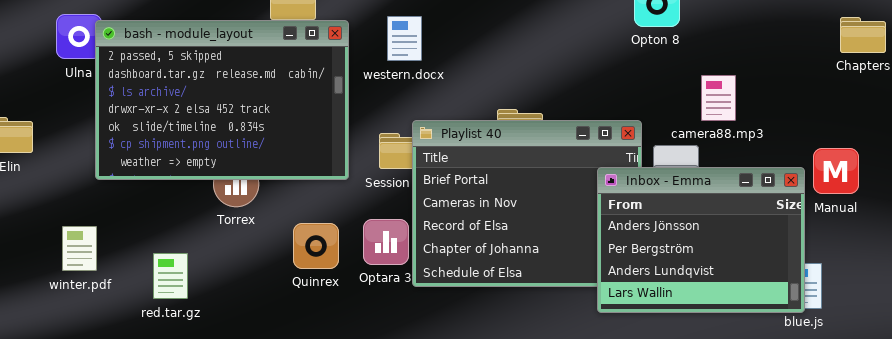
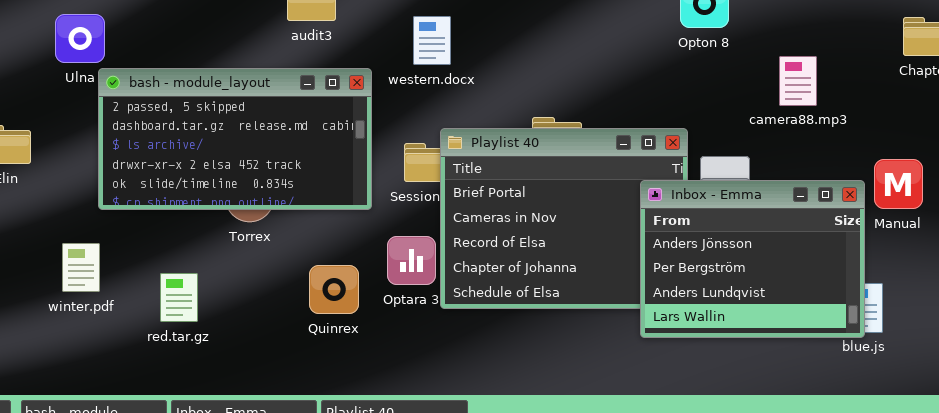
bash - module_layout: [95,20,349,180] -> [98,68,372,210], moved, resized
camera88.mp3: [701,75,736,121] -> [779,56,817,106], moved
Quinrex: [293,223,339,269] -> [309,265,359,314], moved

